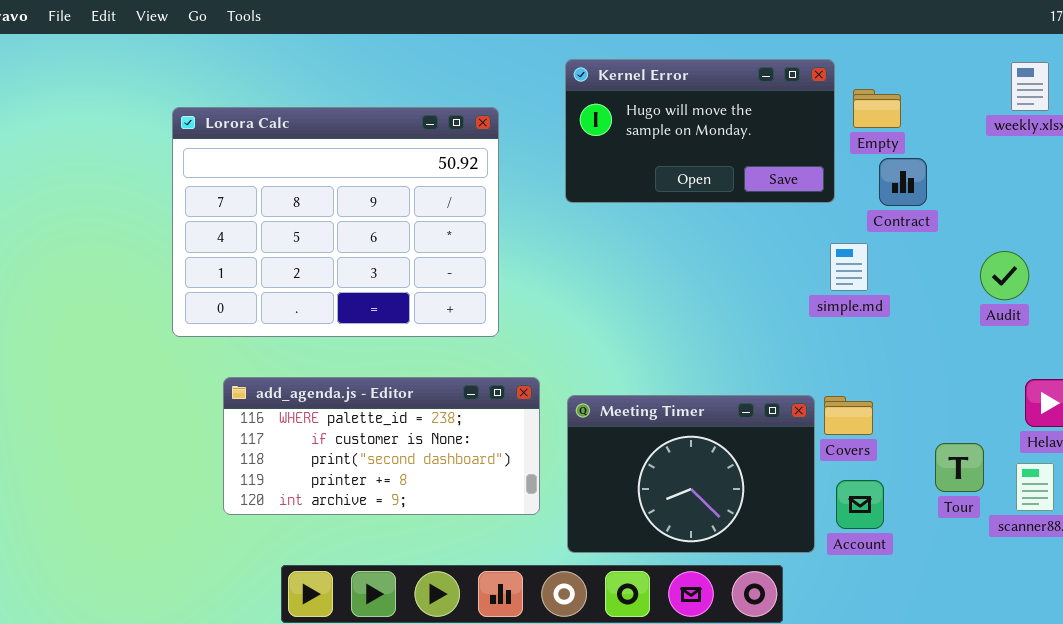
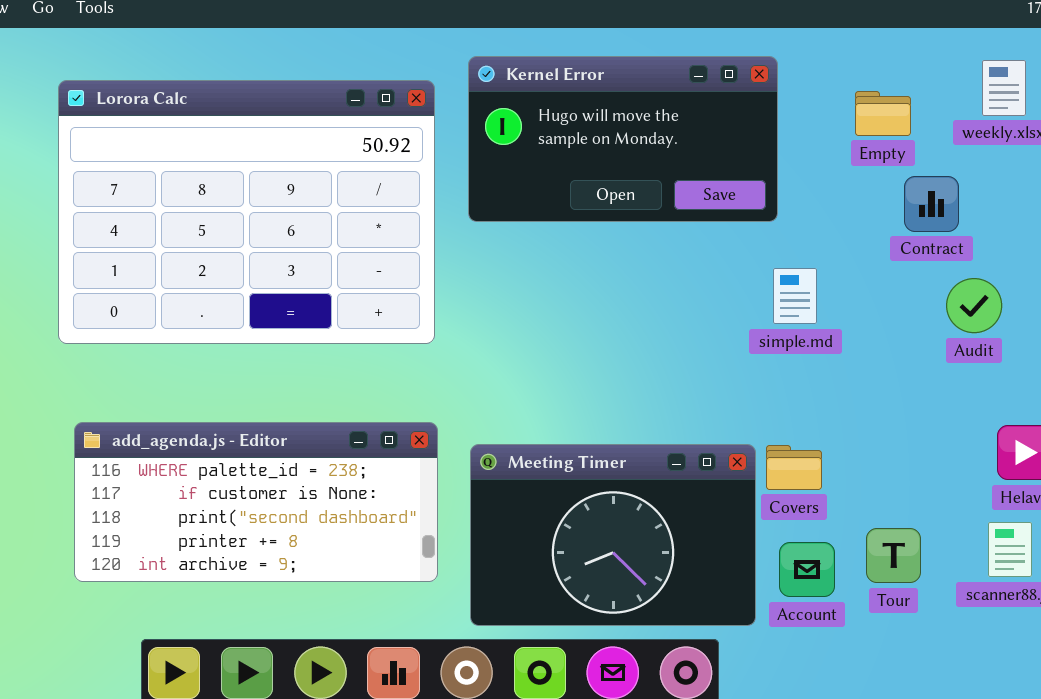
Empty: [853,89,901,128] -> [855,91,911,136], moved
Lorora Calc: [172,107,499,337] -> [58,80,435,344], moved
Contract: [879,158,927,206] -> [904,176,959,232], moved
Tour: [935,443,984,492] -> [866,528,921,583], moved

